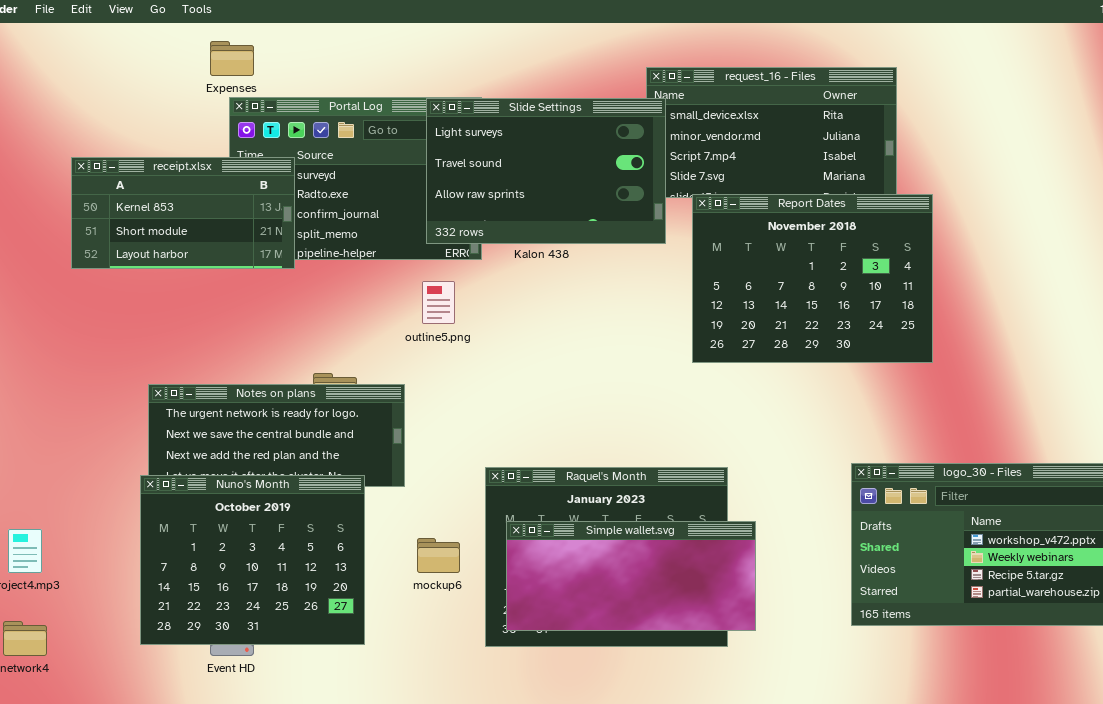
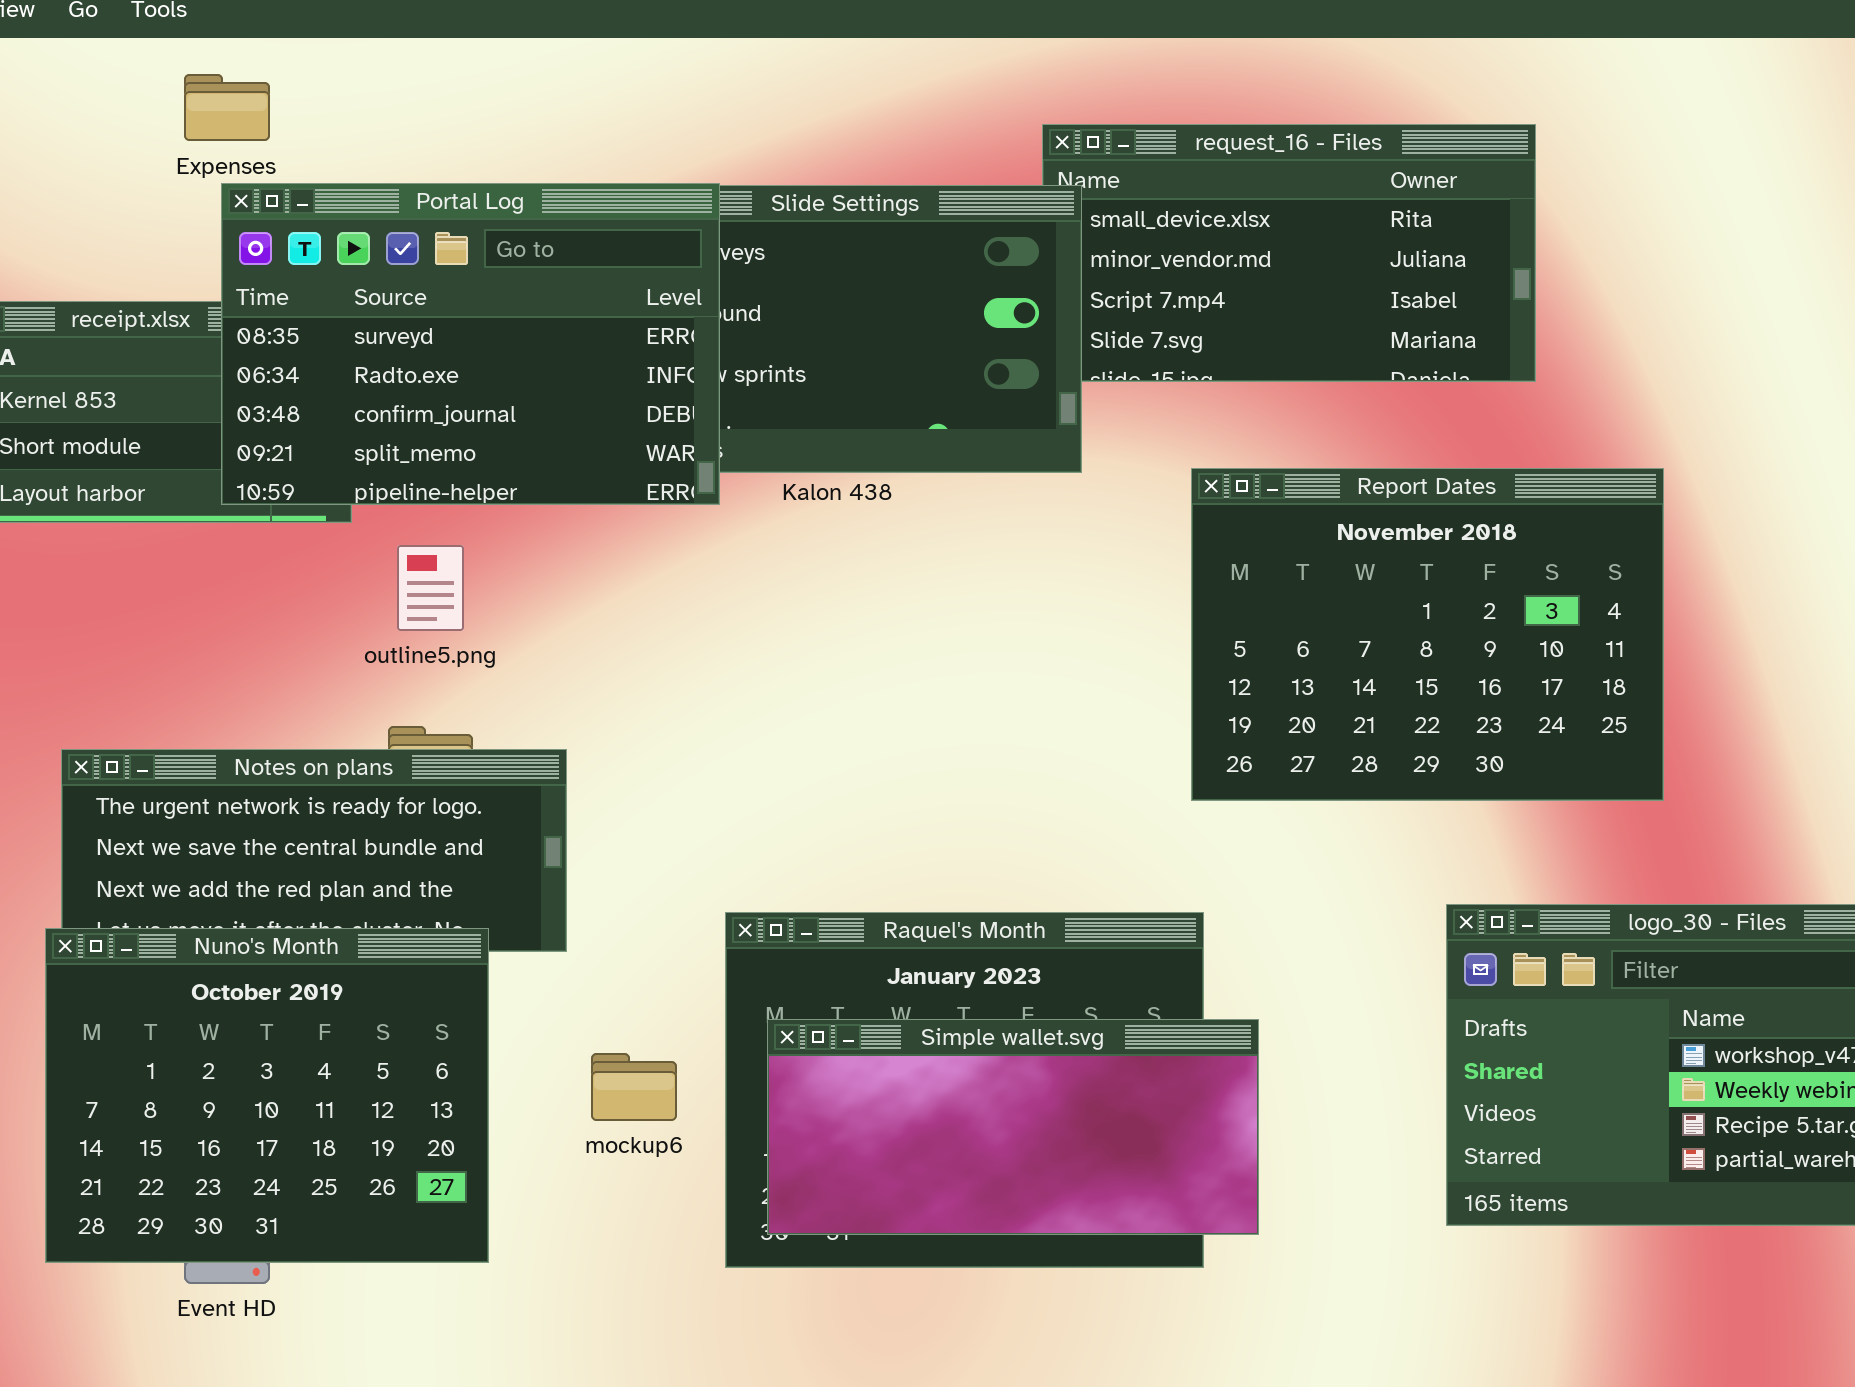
Portal Log: [229,97,482,260] -> [221,183,720,505], raised
Report Dates: [692,194,933,363] -> [1191,468,1664,801], moved
outline5.png: [422,281,455,324] -> [397,545,464,631], moved

